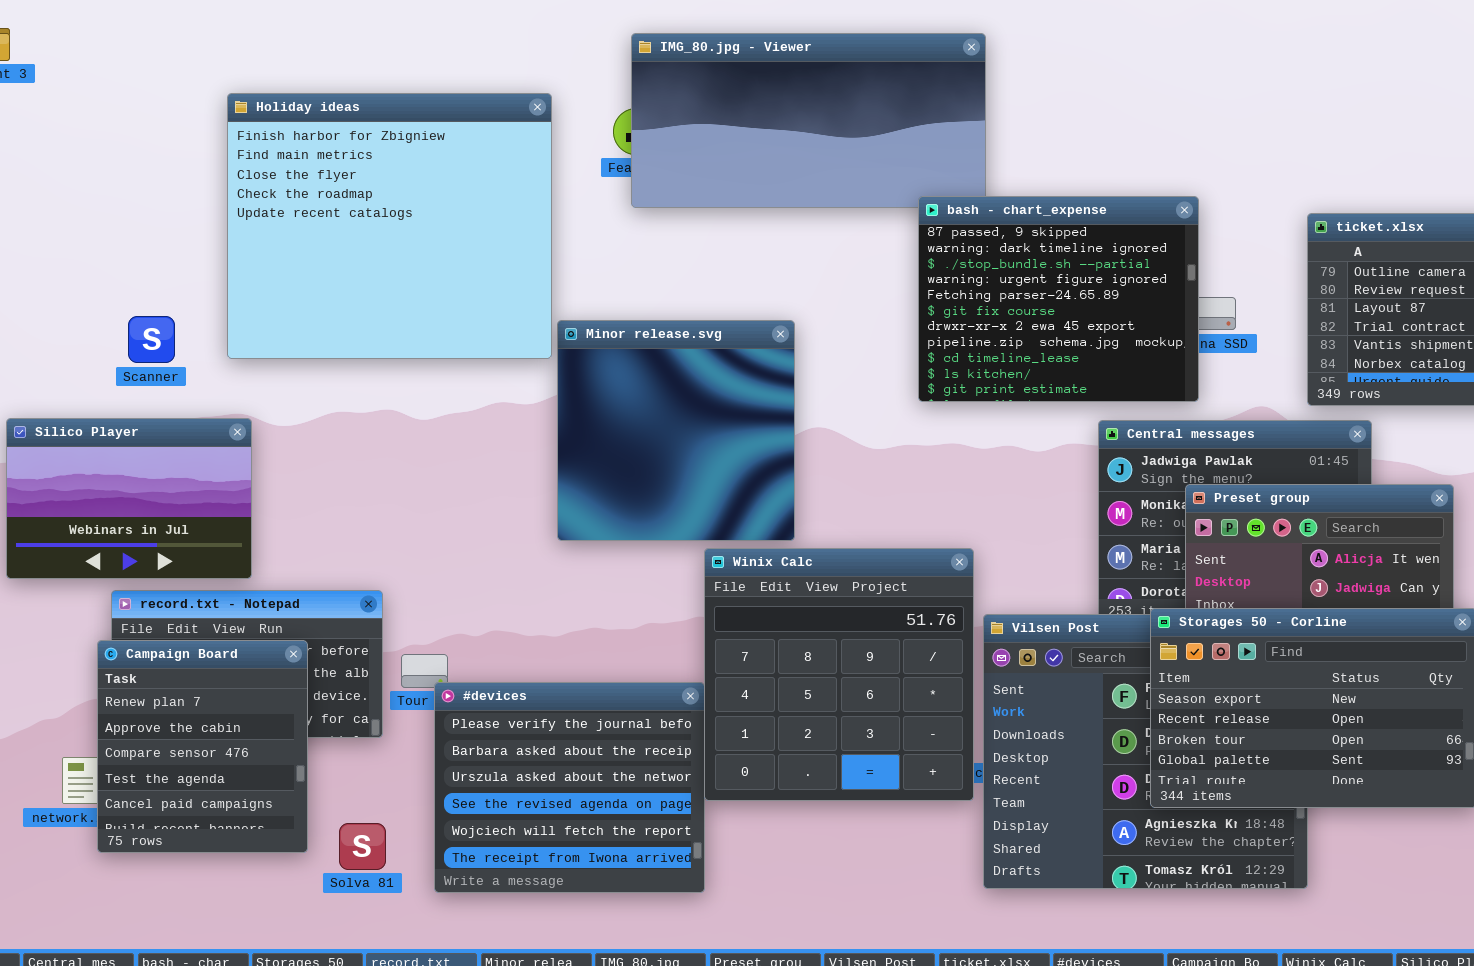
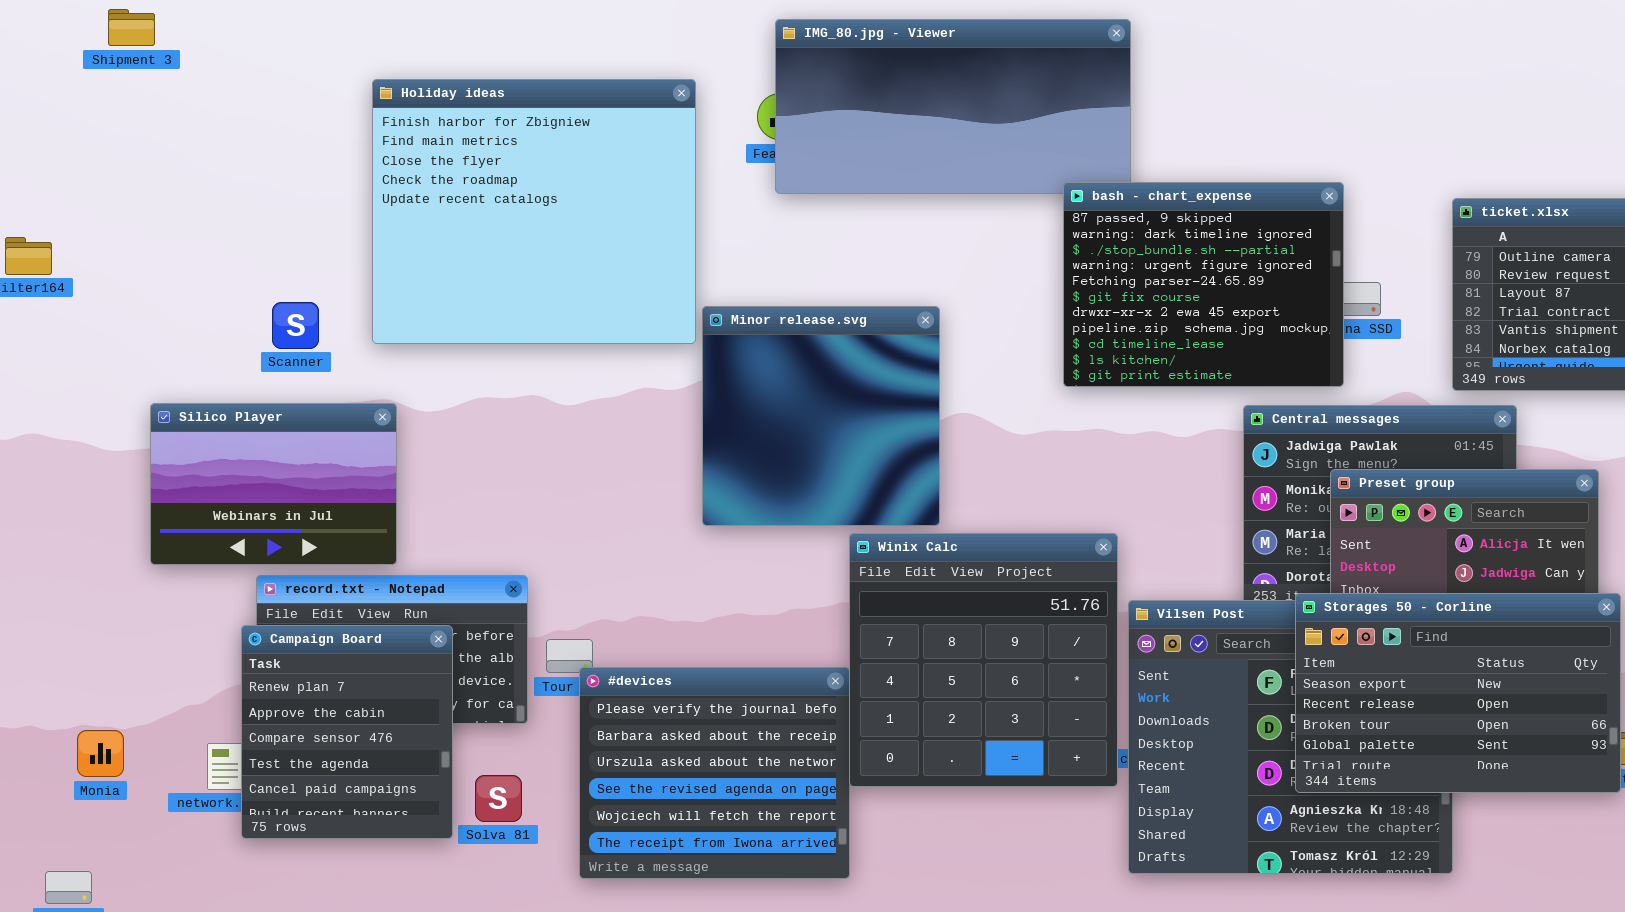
Solva 81: [339,823,386,870] -> [475,775,522,822], moved

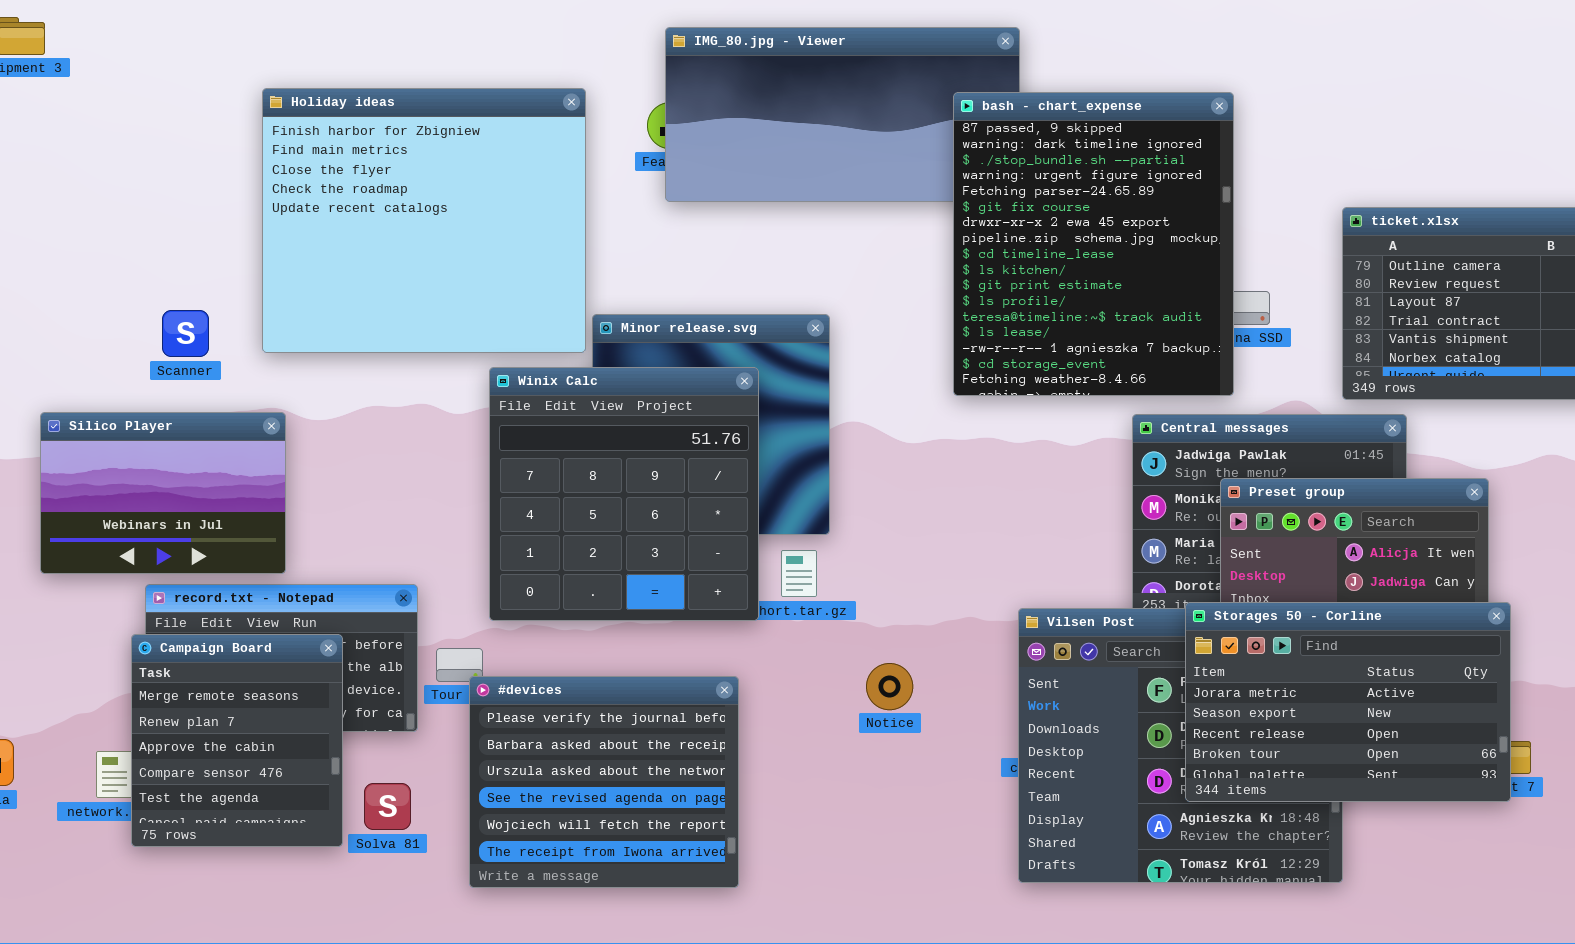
bash - chart_expense: [1063,182,1344,387] -> [953,92,1234,396], resized
Winix Calc: [849,533,1118,787] -> [489,367,759,621], moved
Storages 50 - Corline: [1295,593,1621,793] -> [1185,602,1511,802], scrolled up 1 row
Campaign Board: [241,625,453,839] -> [131,634,343,847], scrolled up 1 row

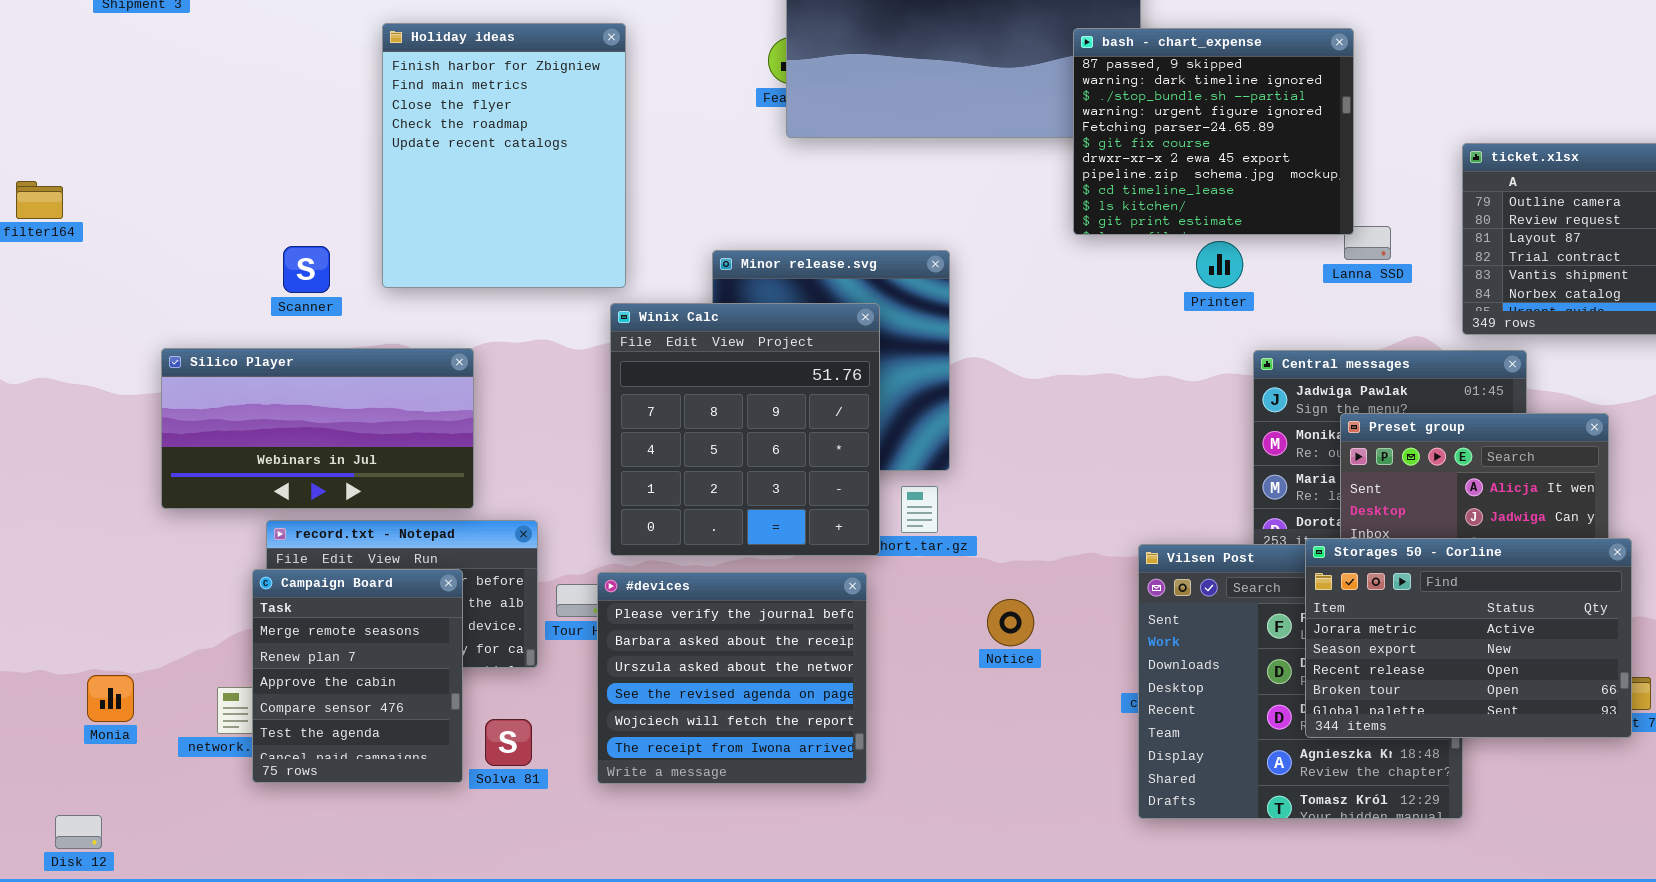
Holiday ideas: [262,88,586,353] -> [382,23,626,288], resized
bash - chart_expense: [953,92,1234,396] -> [1073,28,1354,235], resized
Silico Player: [40,412,286,574] -> [161,348,474,509], resized
#devices: [469,676,739,888] -> [597,572,867,784], moved

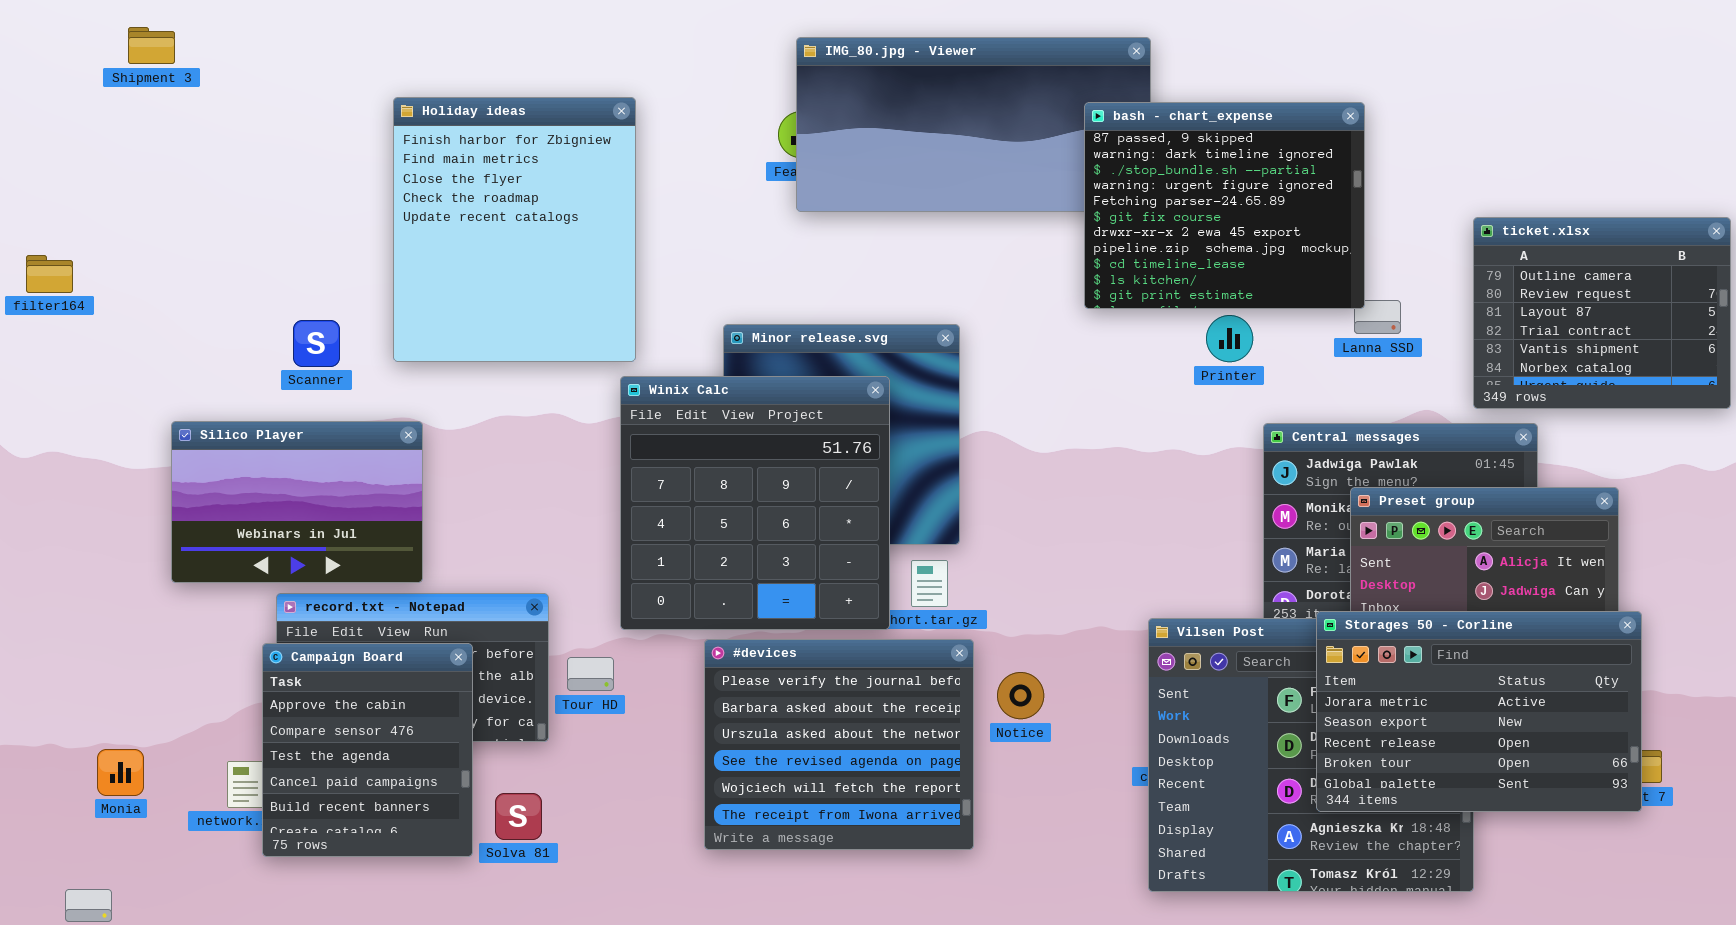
Silico Player: [161,348,474,509] -> [171,421,423,583], resized
Campaign Board: [252,569,463,783] -> [262,643,473,857], scrolled down 2 rows
#devices: [597,572,867,784] -> [704,639,974,850], moved

